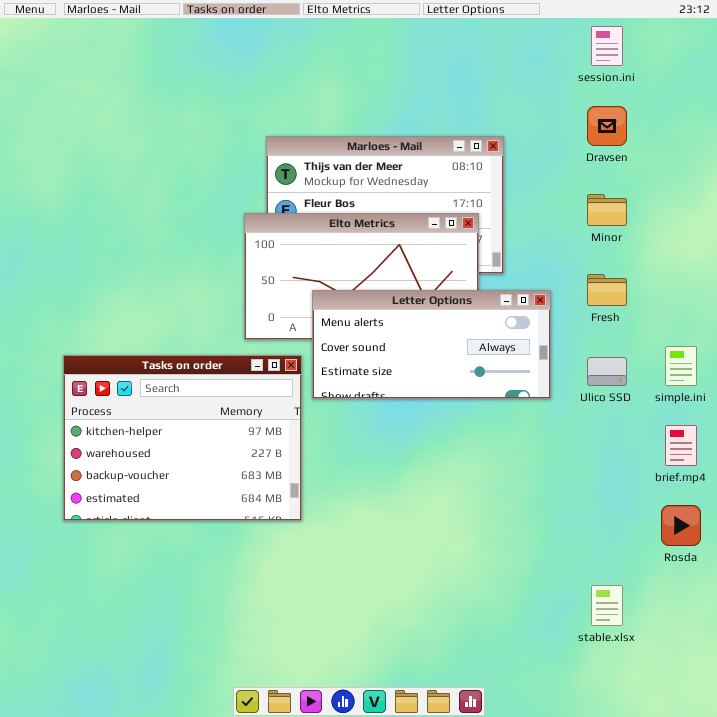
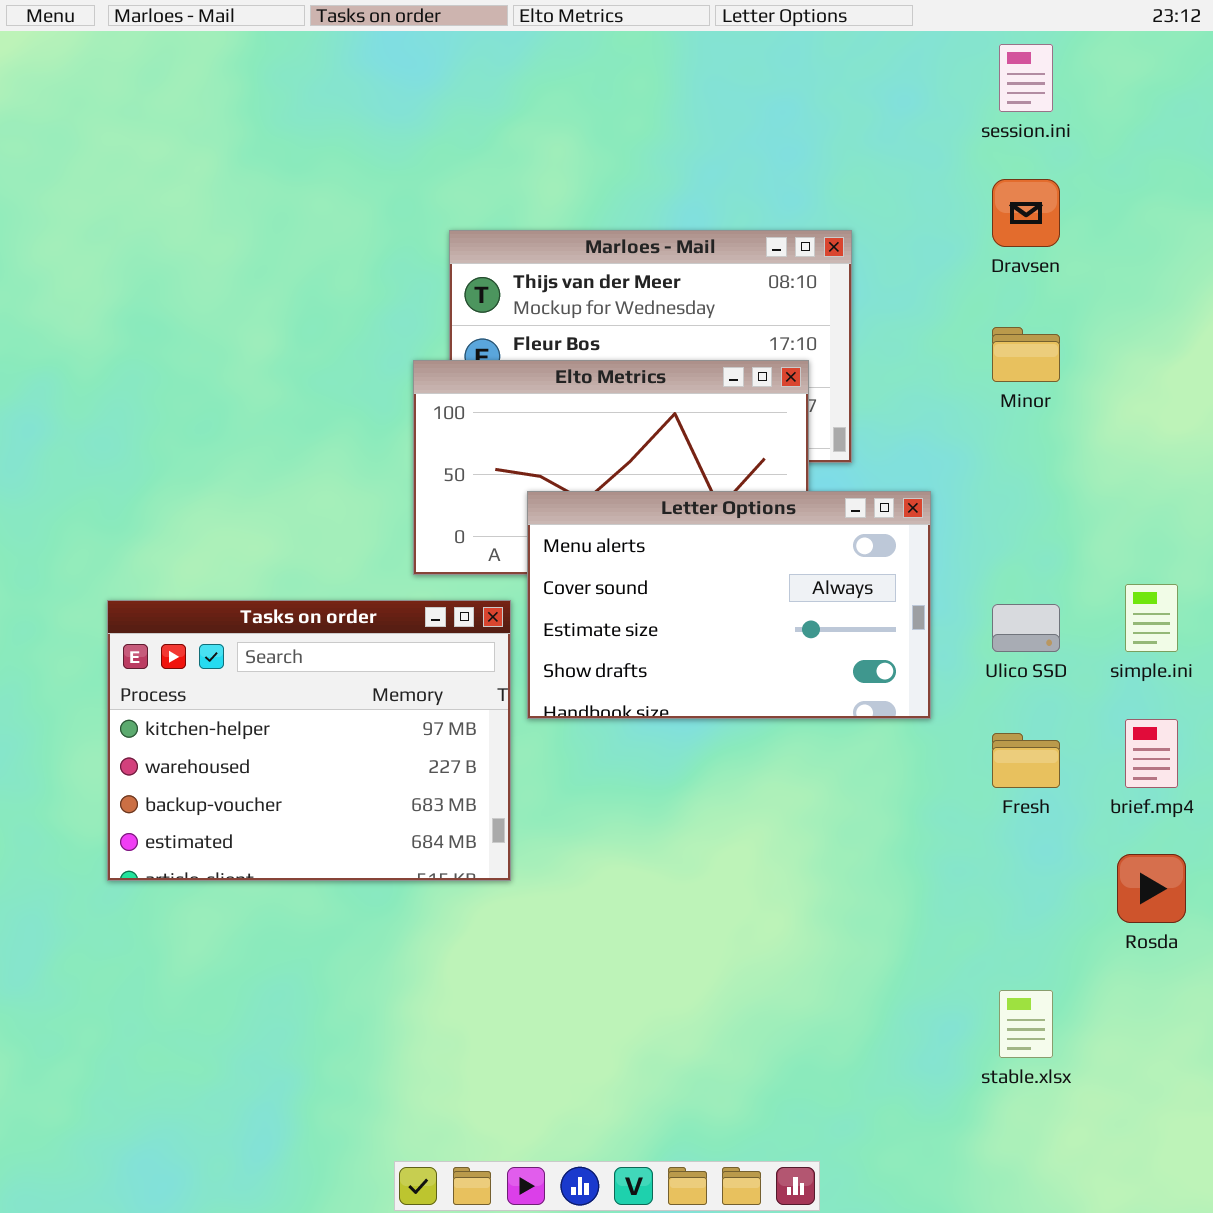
Fresh: [587,274,627,306] -> [992,733,1060,788], moved
Letter Options: [312,290,551,399] -> [527,491,931,719], resized

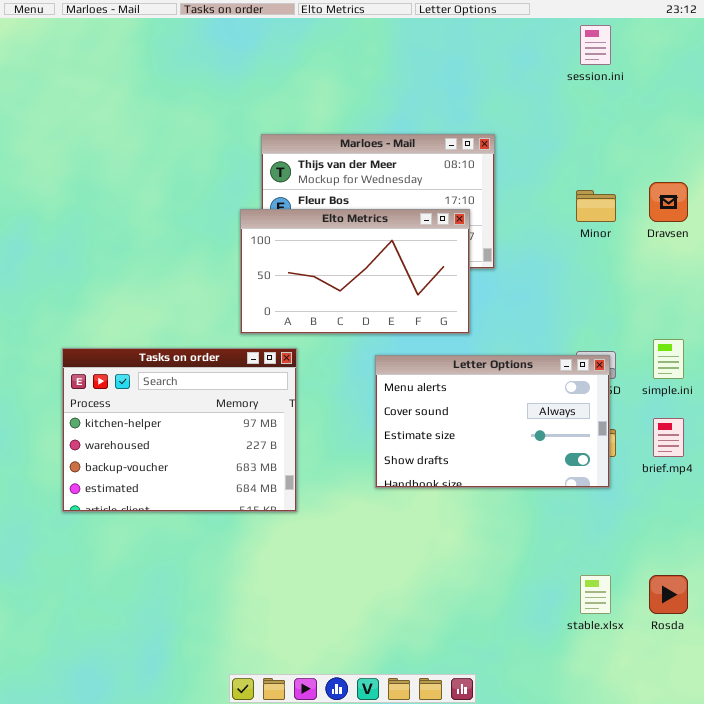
Dravsen: [992,179,1060,247] -> [649,182,688,222], moved
Letter Options: [527,491,931,719] -> [375,355,610,488], moved
Rosda: [1117,854,1186,923] -> [649,575,688,614], moved

